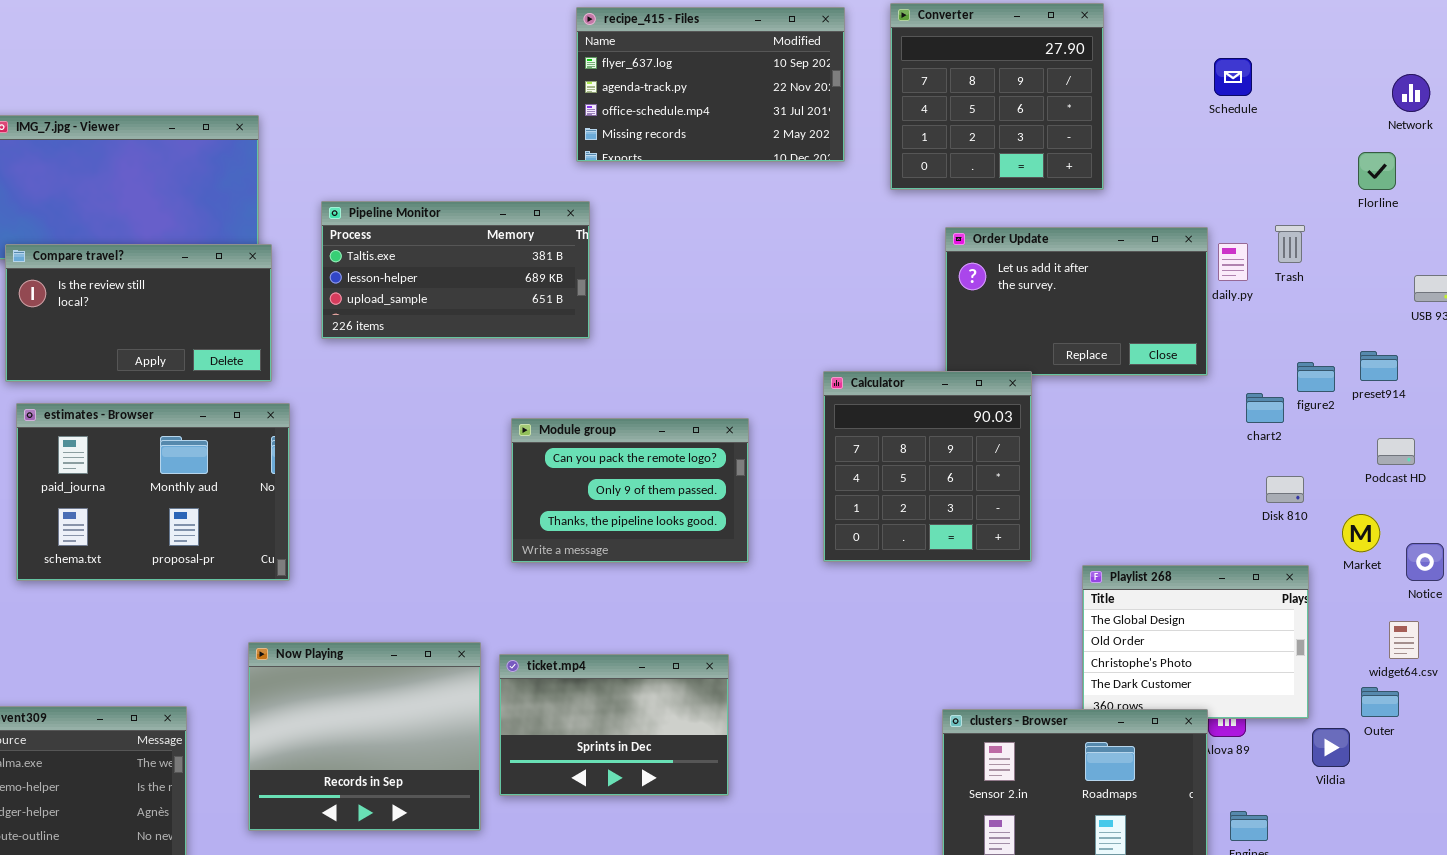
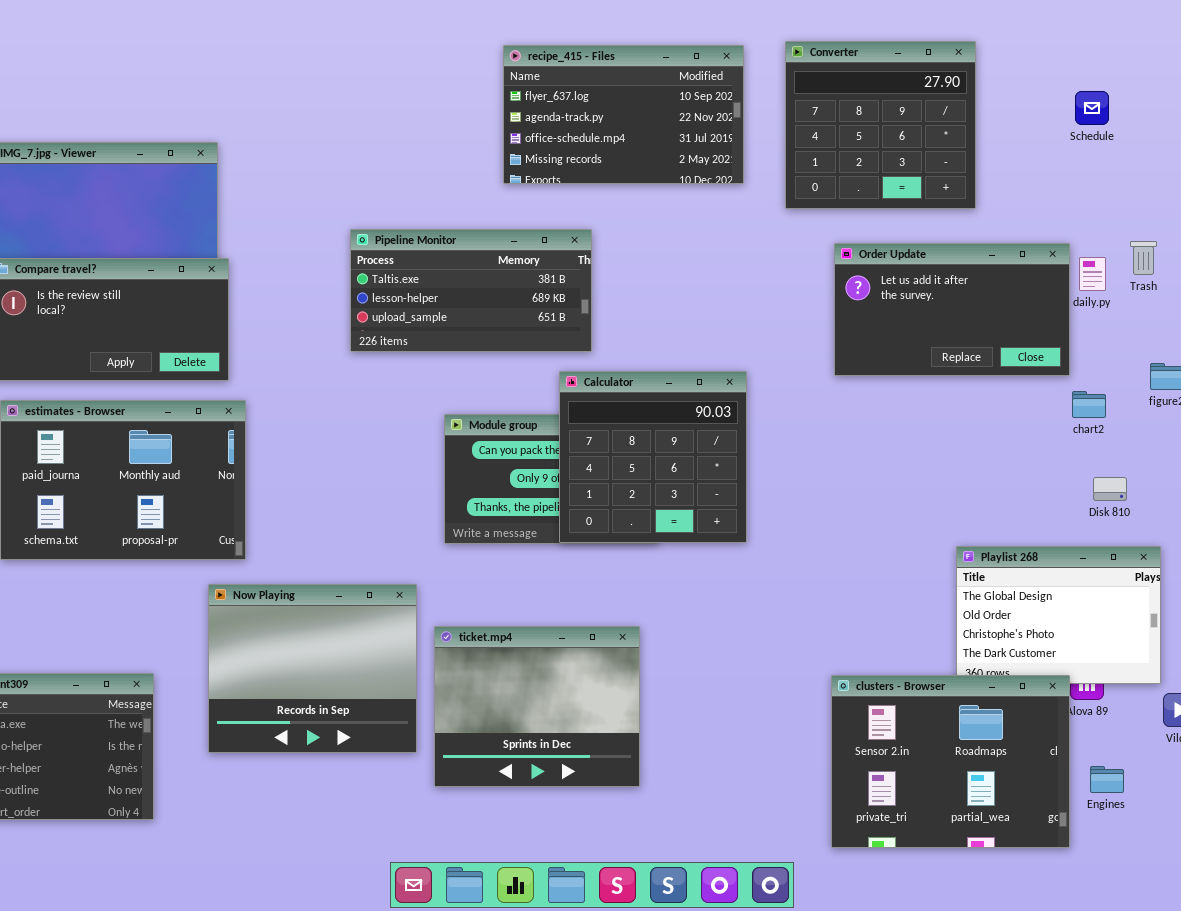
Pipeline Monitor: [321,201,590,339] -> [350,229,592,352], moved
Calculator: [823,371,1032,562] -> [559,371,747,543], moved
chart2: [1246,393,1284,423] -> [1072,391,1106,418], moved
Disk 810: [1266,476,1304,503] -> [1093,477,1127,501], moved
Now Playing: [248,642,481,831] -> [208,584,417,753], moved
ticket.mp4: [499,654,729,796] -> [434,626,640,787], resized

